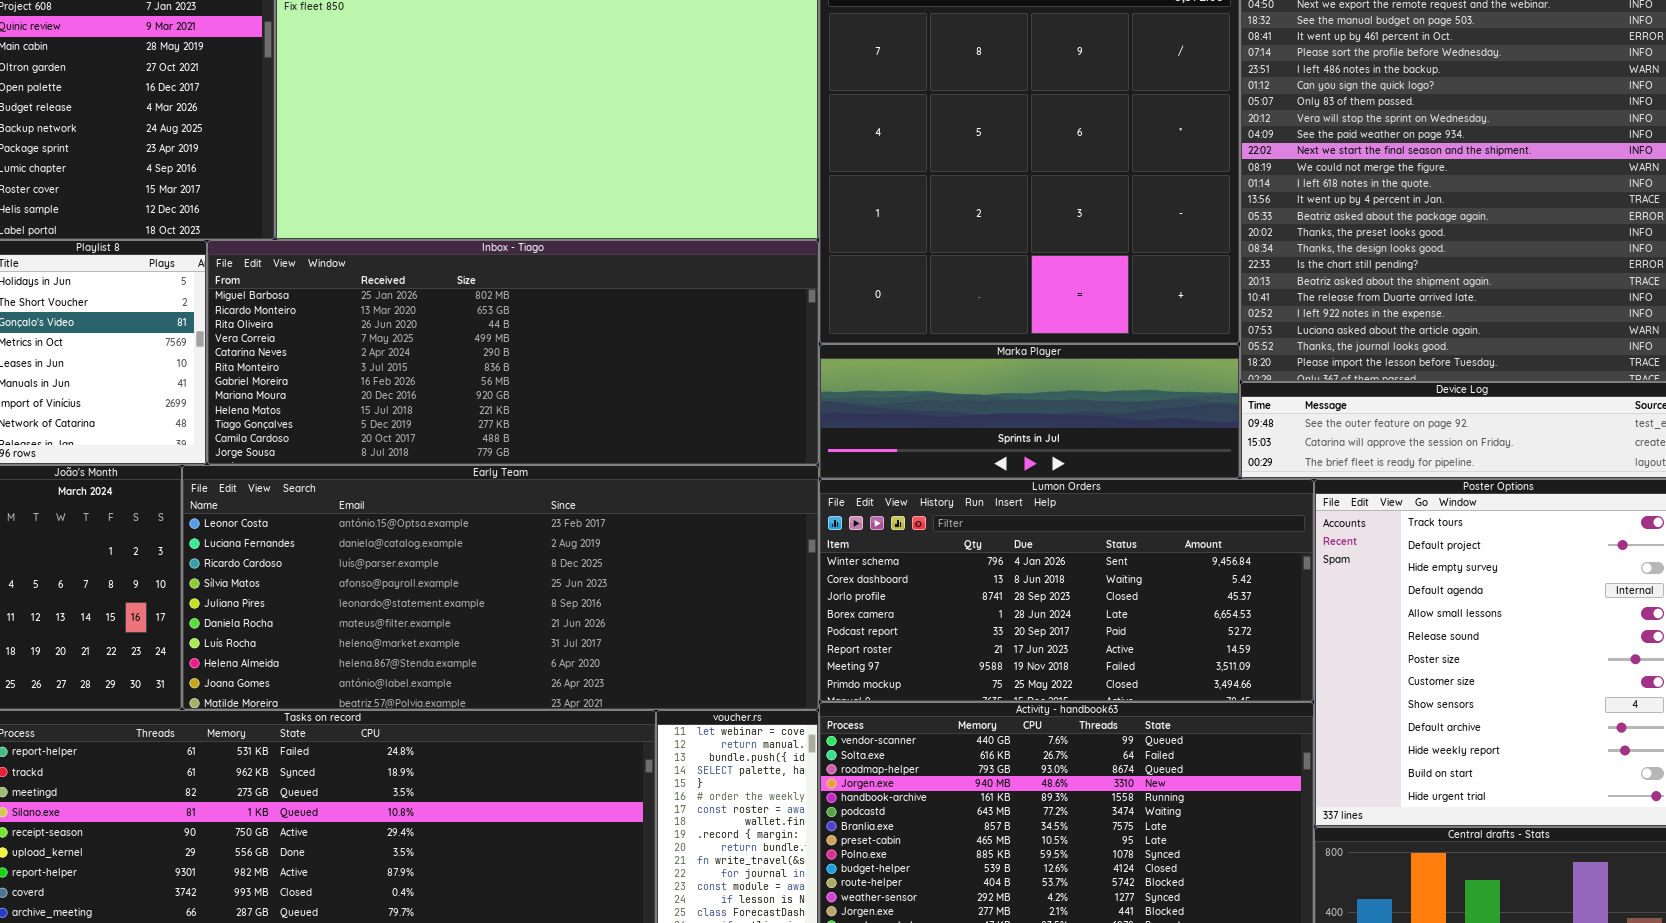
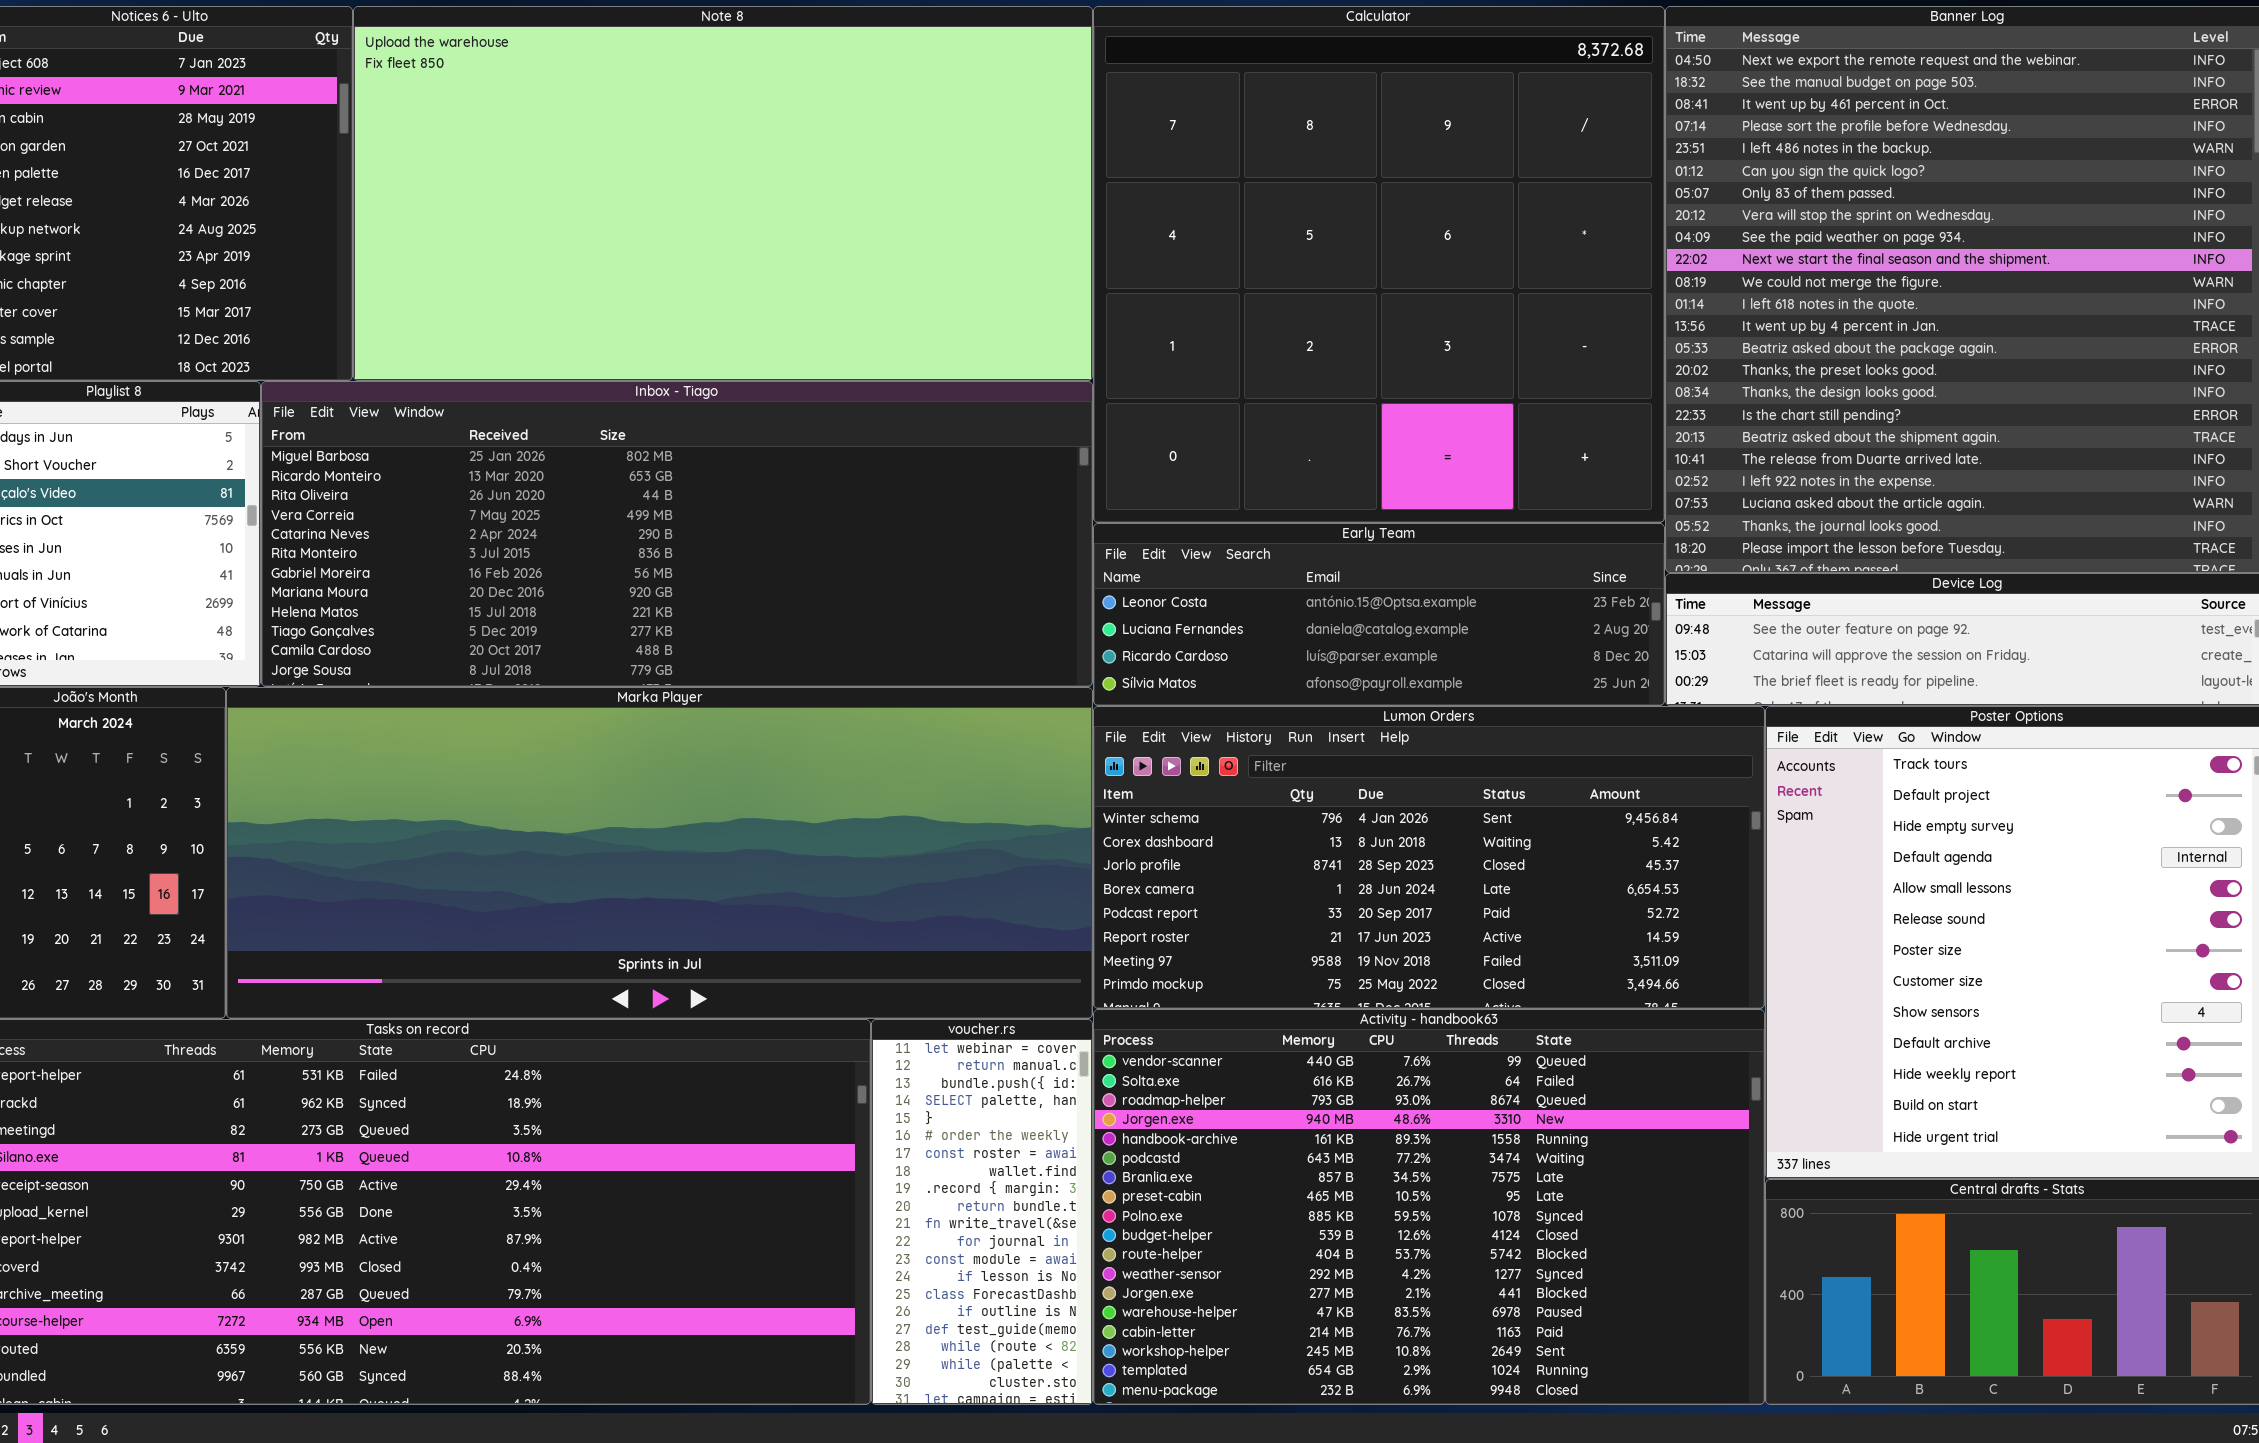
Marka Player: [819,344,1240,479] -> [226,687,1093,1019], moved, resized
Early Team: [182,465,819,710] -> [1093,523,1665,706], moved, resized

